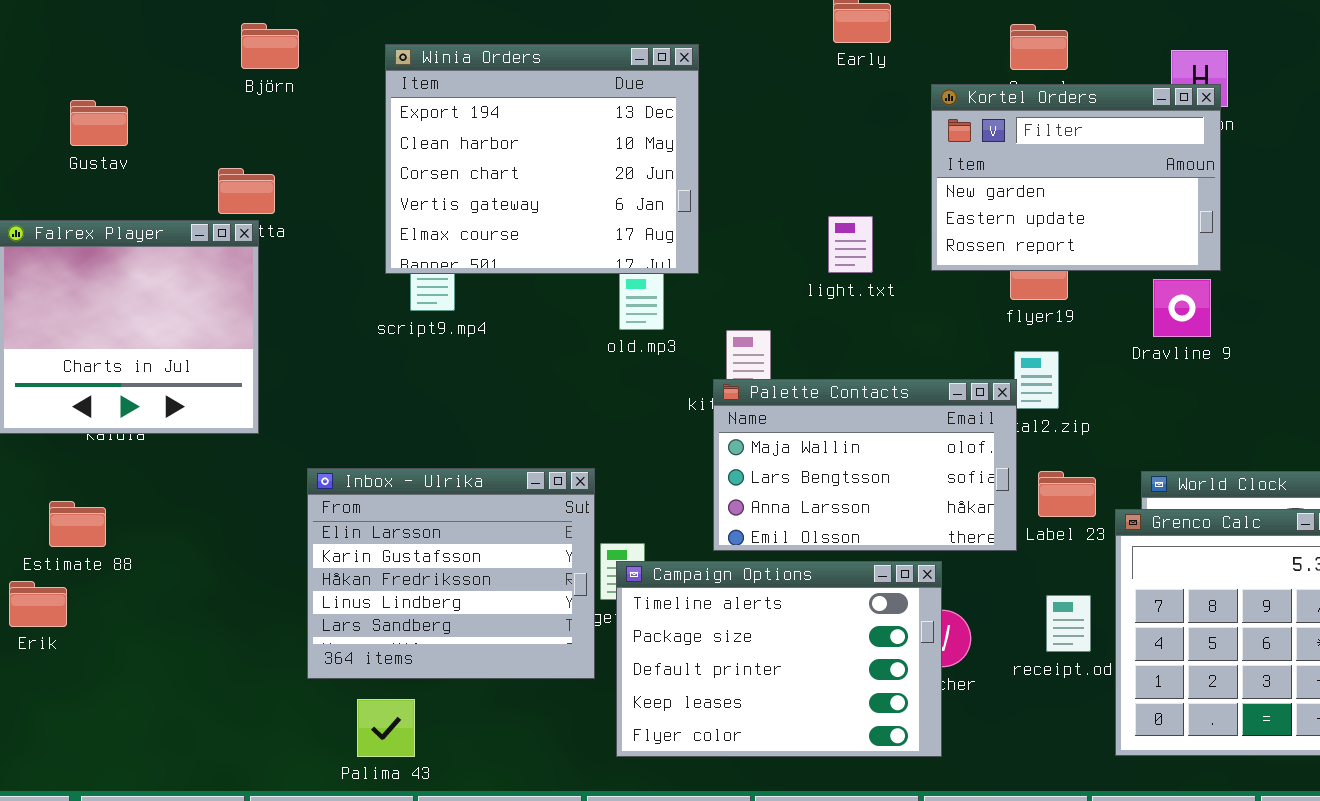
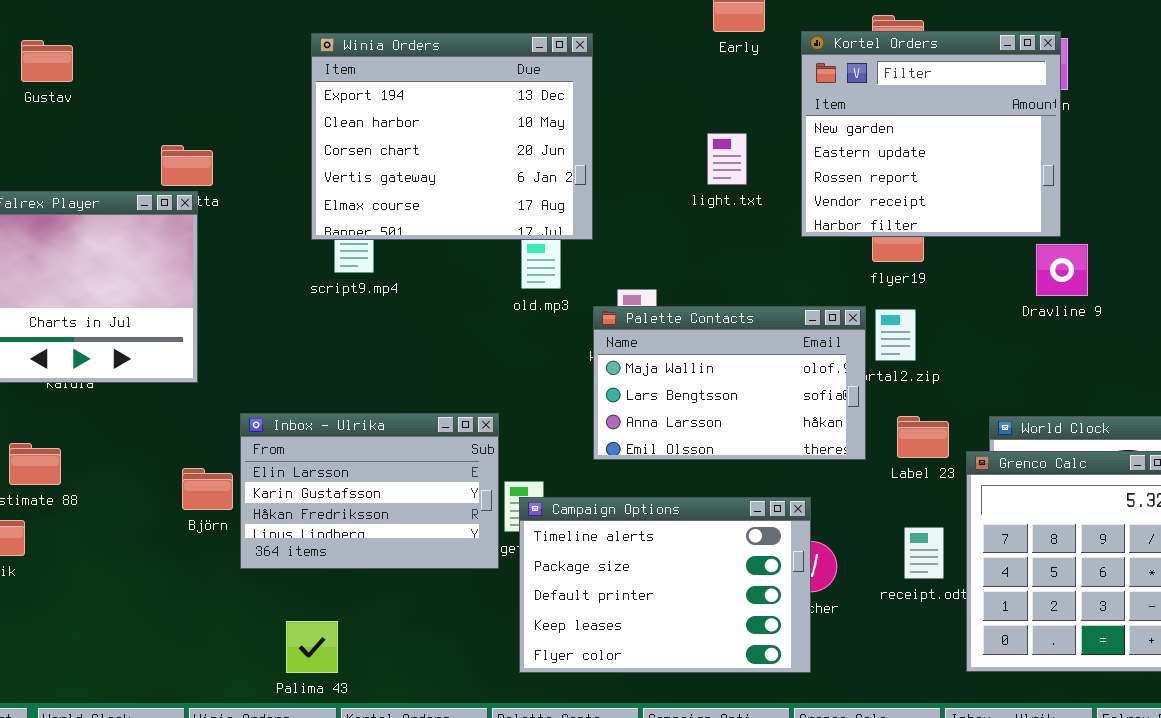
Björn: [241,23,299,69] -> [182,468,233,510], moved
Kortel Orders: [931,84,1221,271] -> [801,31,1061,237], resized
Gustav: [70,100,128,146] -> [21,40,73,82], moved
light.txt: [828,216,873,273] -> [707,133,747,185], moved
Dravline 9: [1153,279,1211,337] -> [1036,244,1088,296], moved
Palette Contacts: [713,379,1017,551] -> [593,306,866,460], moved
Inbox - Ulrika: [307,468,595,679] -> [240,413,499,569], resized

